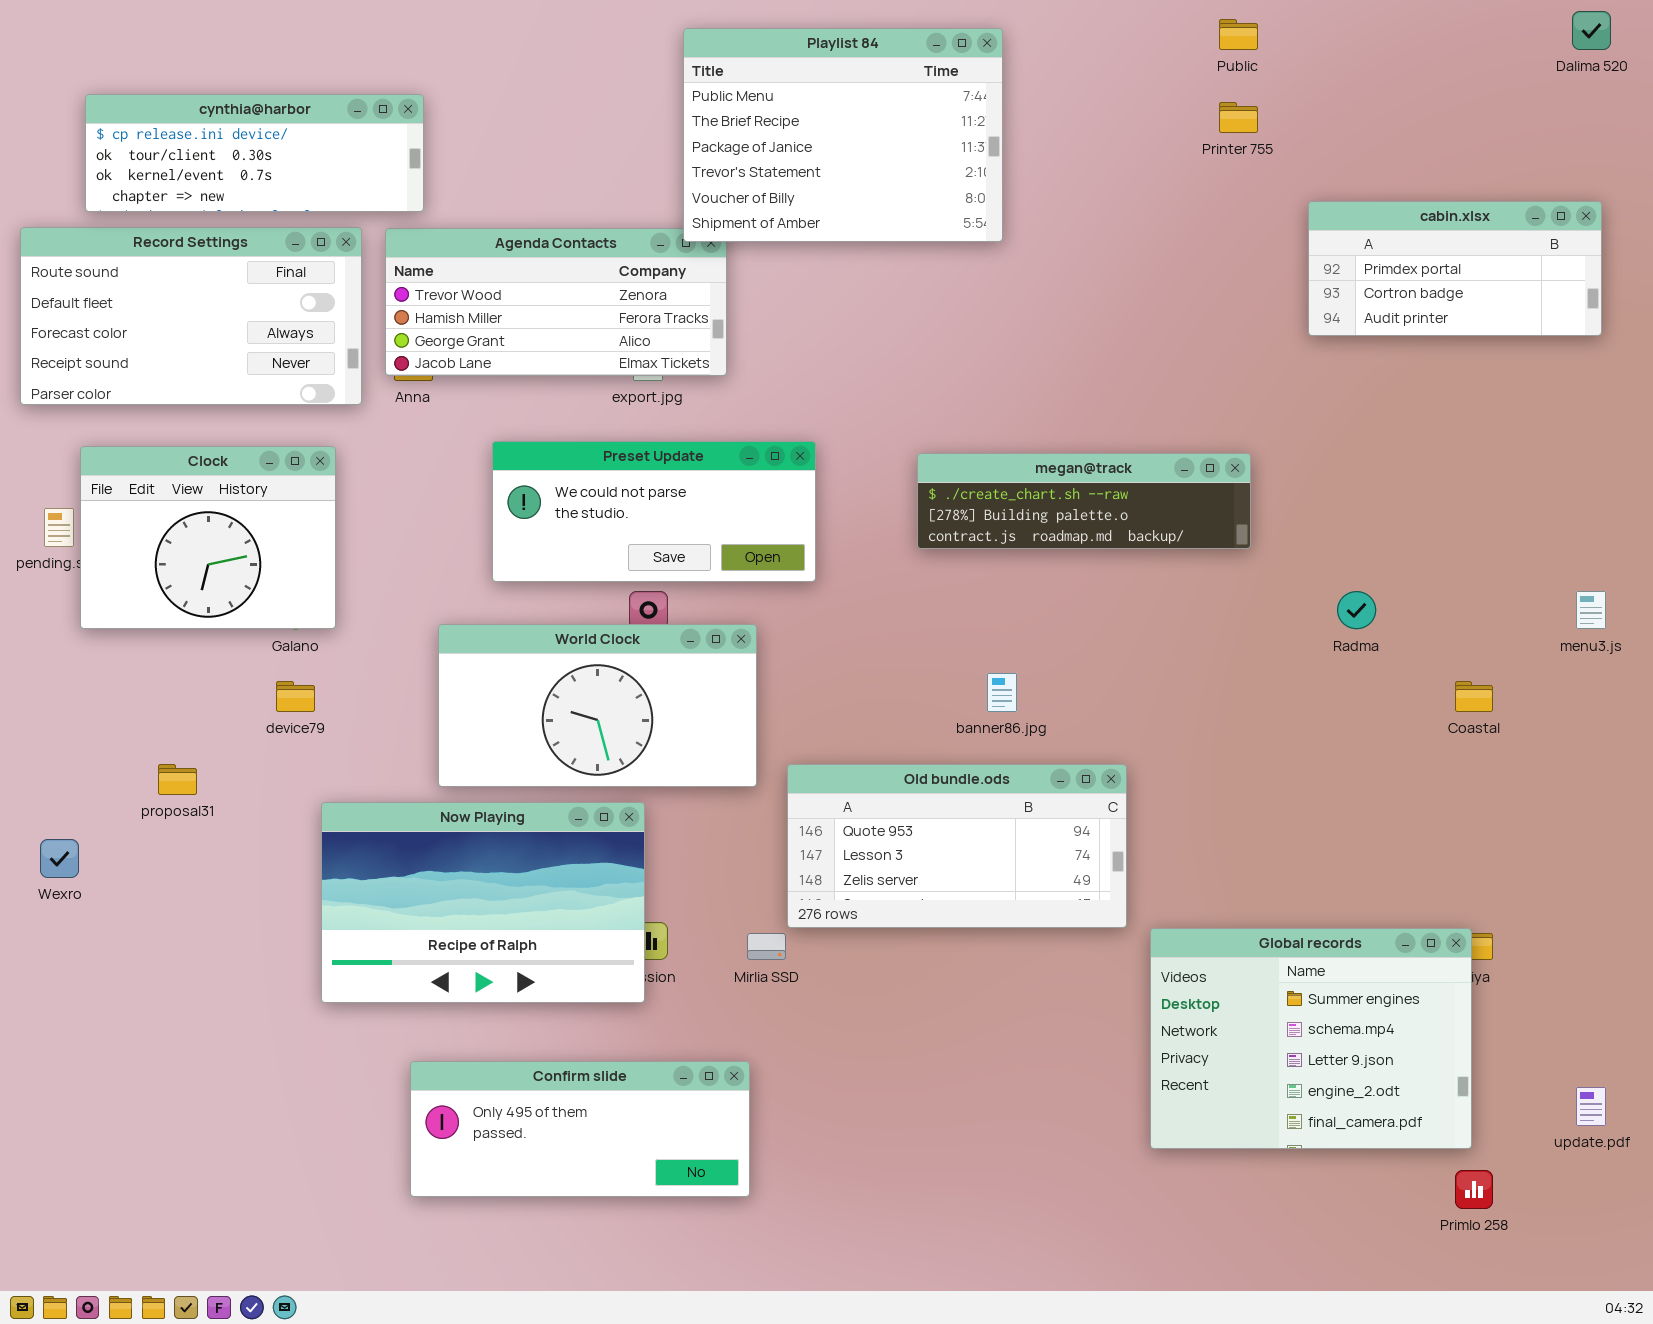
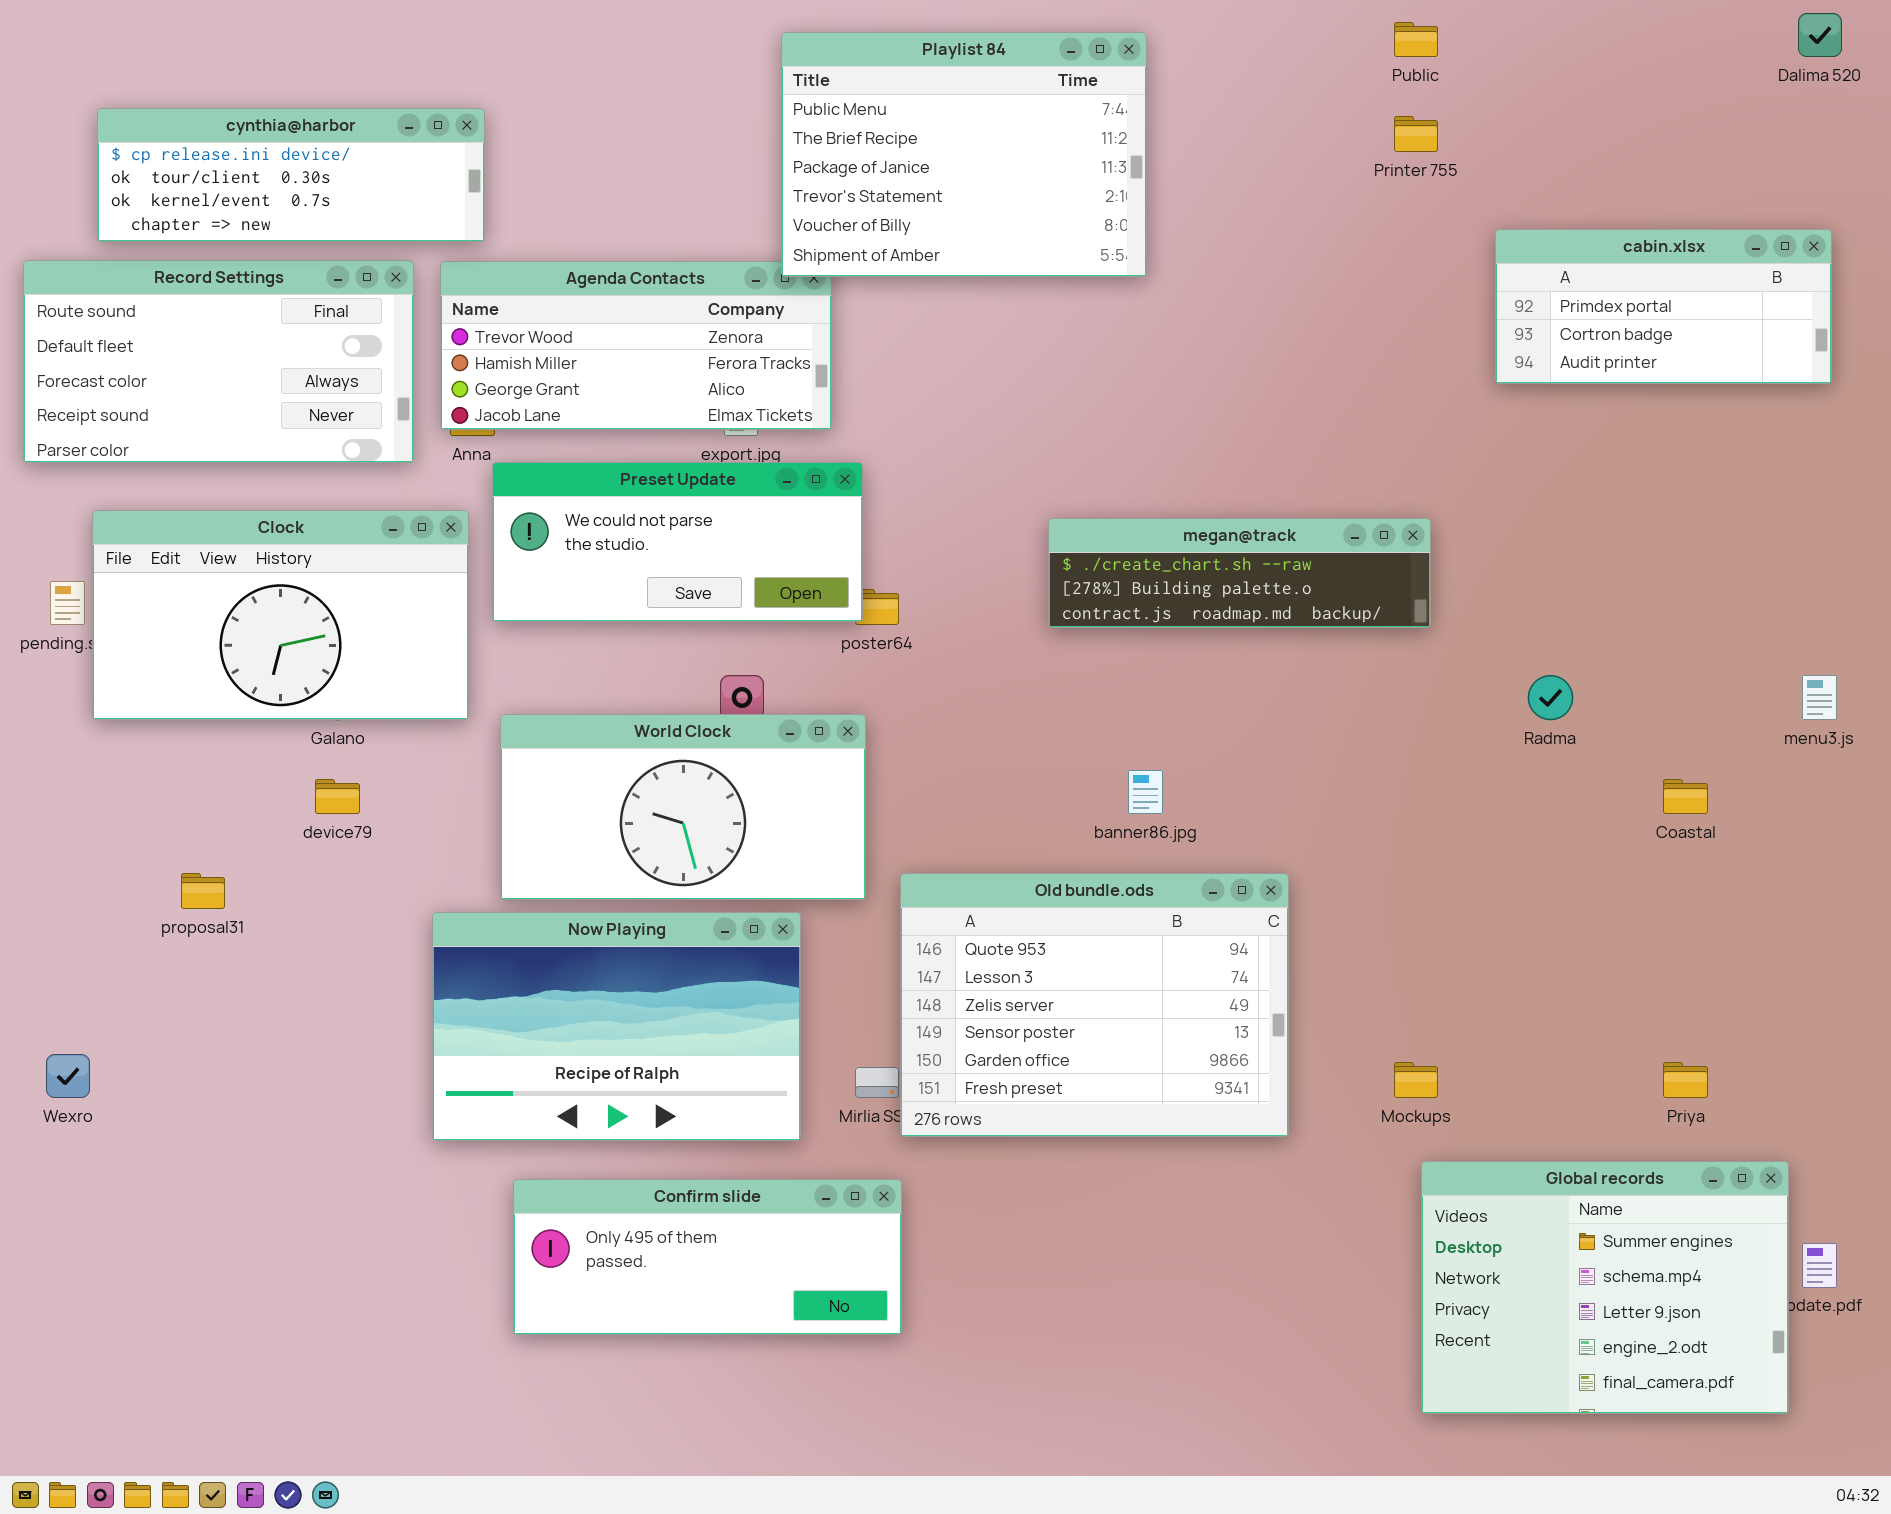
Preset Update: [492,441,816,582] -> [492,462,863,622], moved
Clock: [80,446,336,629] -> [92,510,469,720], resized
Old bundle.ods: [787,764,1127,928] -> [900,873,1289,1137], resized
Now Playing: [321,802,645,1003] -> [432,912,801,1141], moved
Wexro: [40,839,79,878] -> [46,1054,90,1098], moved
Global records: [1150,928,1472,1149] -> [1421,1161,1789,1414], moved
Confirm slide: [410,1061,750,1197] -> [513,1179,902,1335], moved

